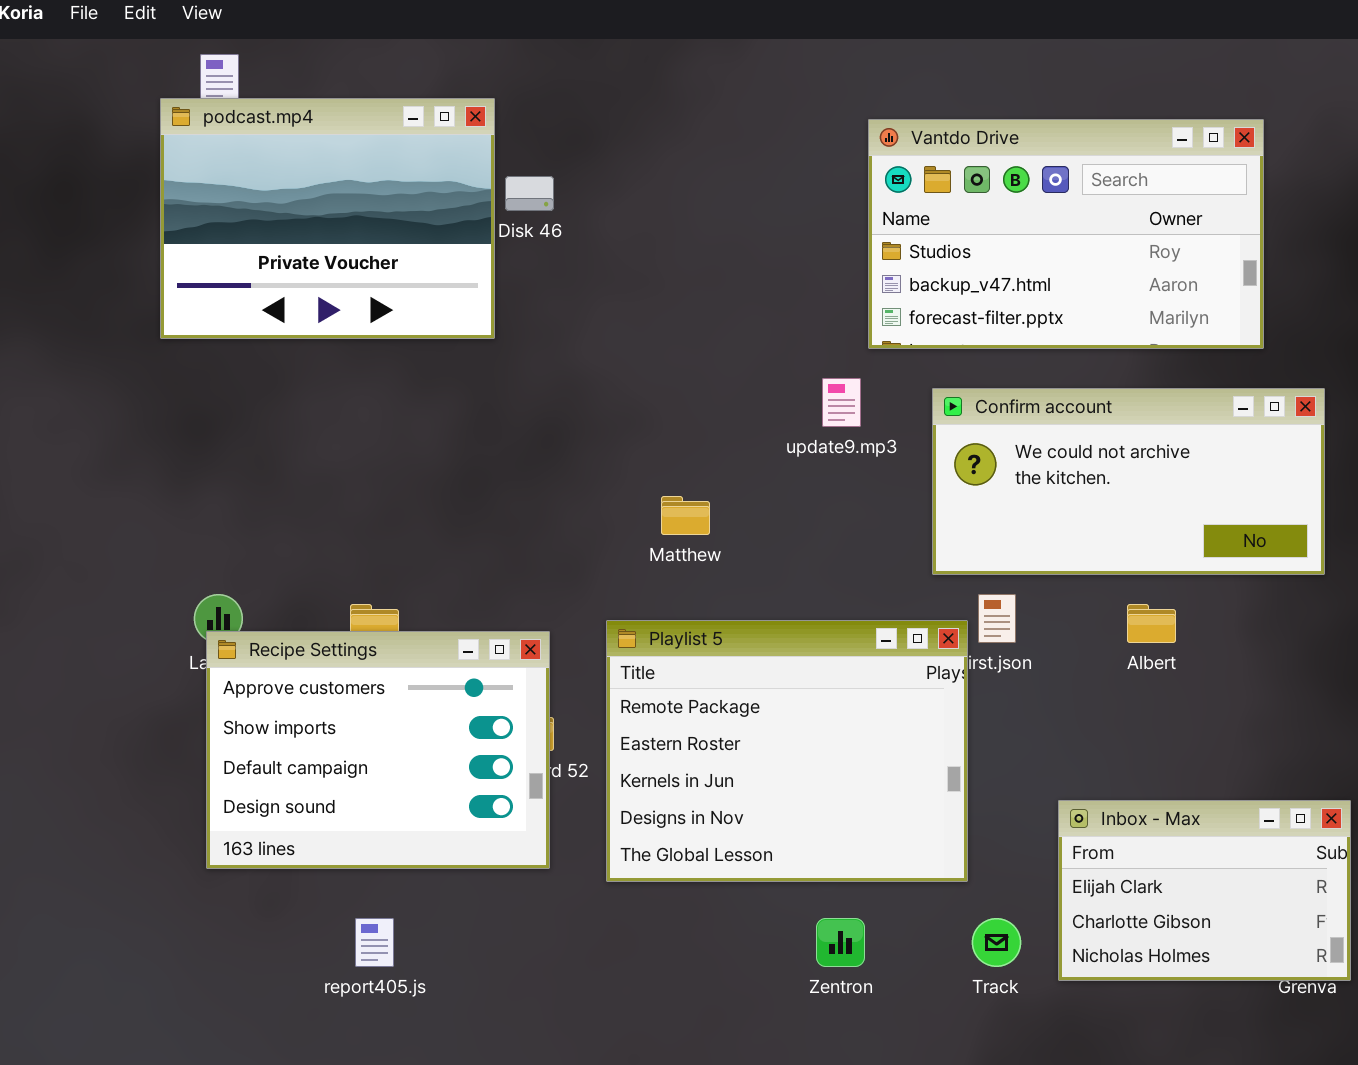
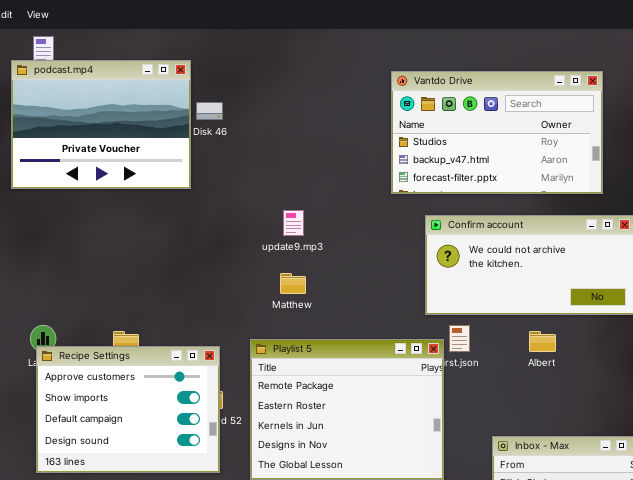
update9.mp3: [822,378,861,427] -> [283,210,304,236], moved

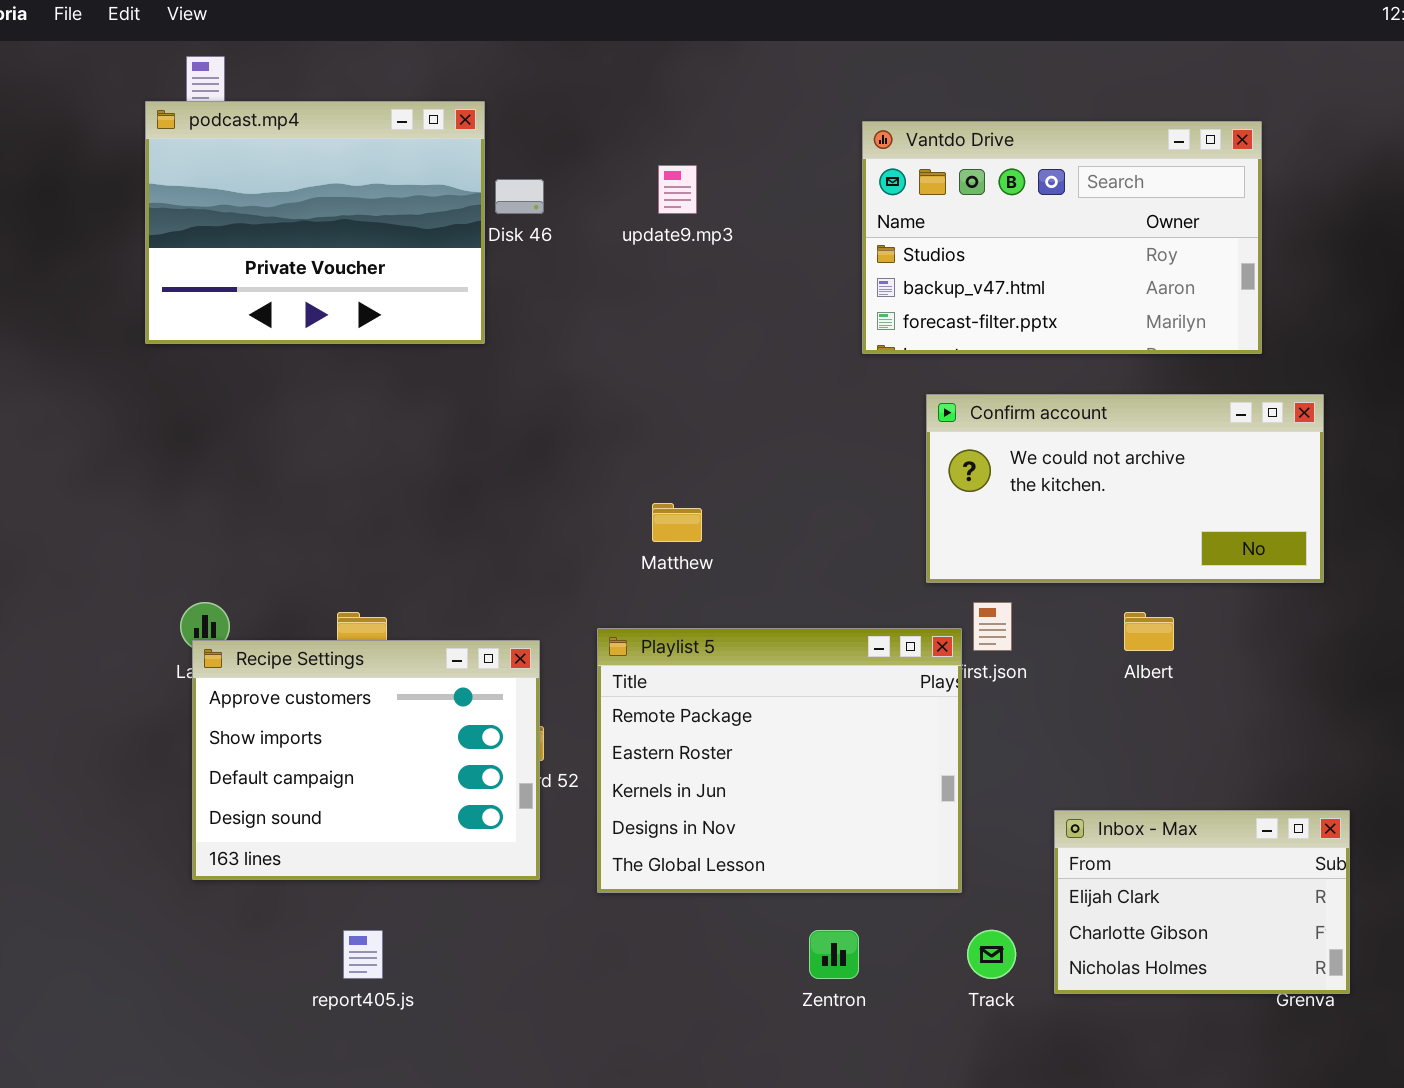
update9.mp3: [283,210,304,236] -> [658,165,697,214], moved

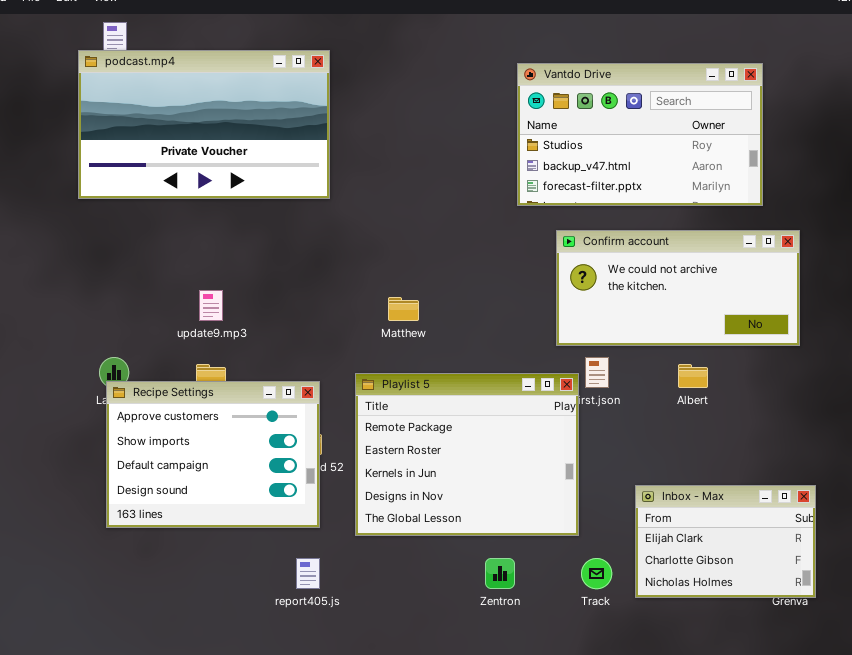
podcast.mp4: [145,101,485,344] -> [78,50,330,199], resized
update9.mp3: [658,165,697,214] -> [199,290,223,321], moved
report405.js: [343,930,383,979] -> [296,558,320,589], moved

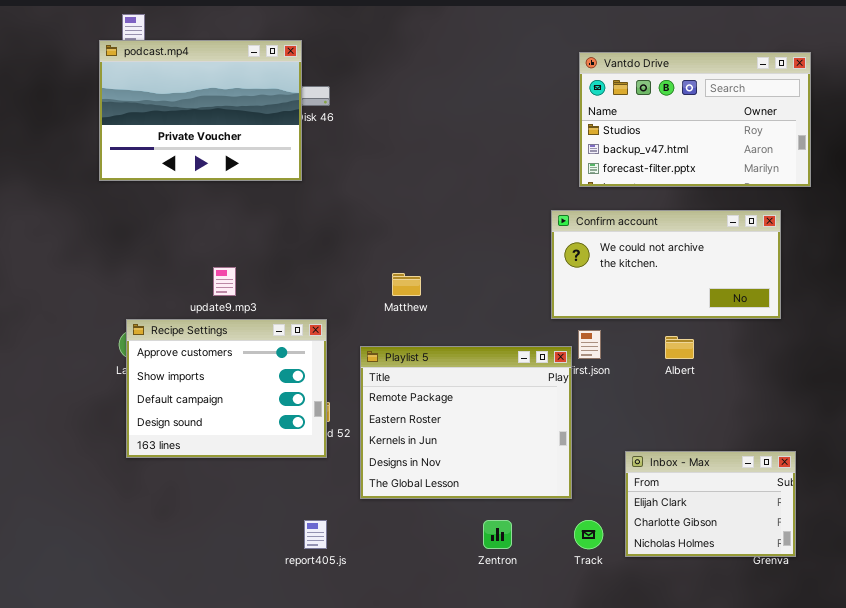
podcast.mp4: [78,50,330,199] -> [99,40,302,181], resized
Vantdo Drive: [517,63,763,206] -> [579,52,811,187], moved
Recipe Settings: [106,381,320,528] -> [126,319,327,458], moved

